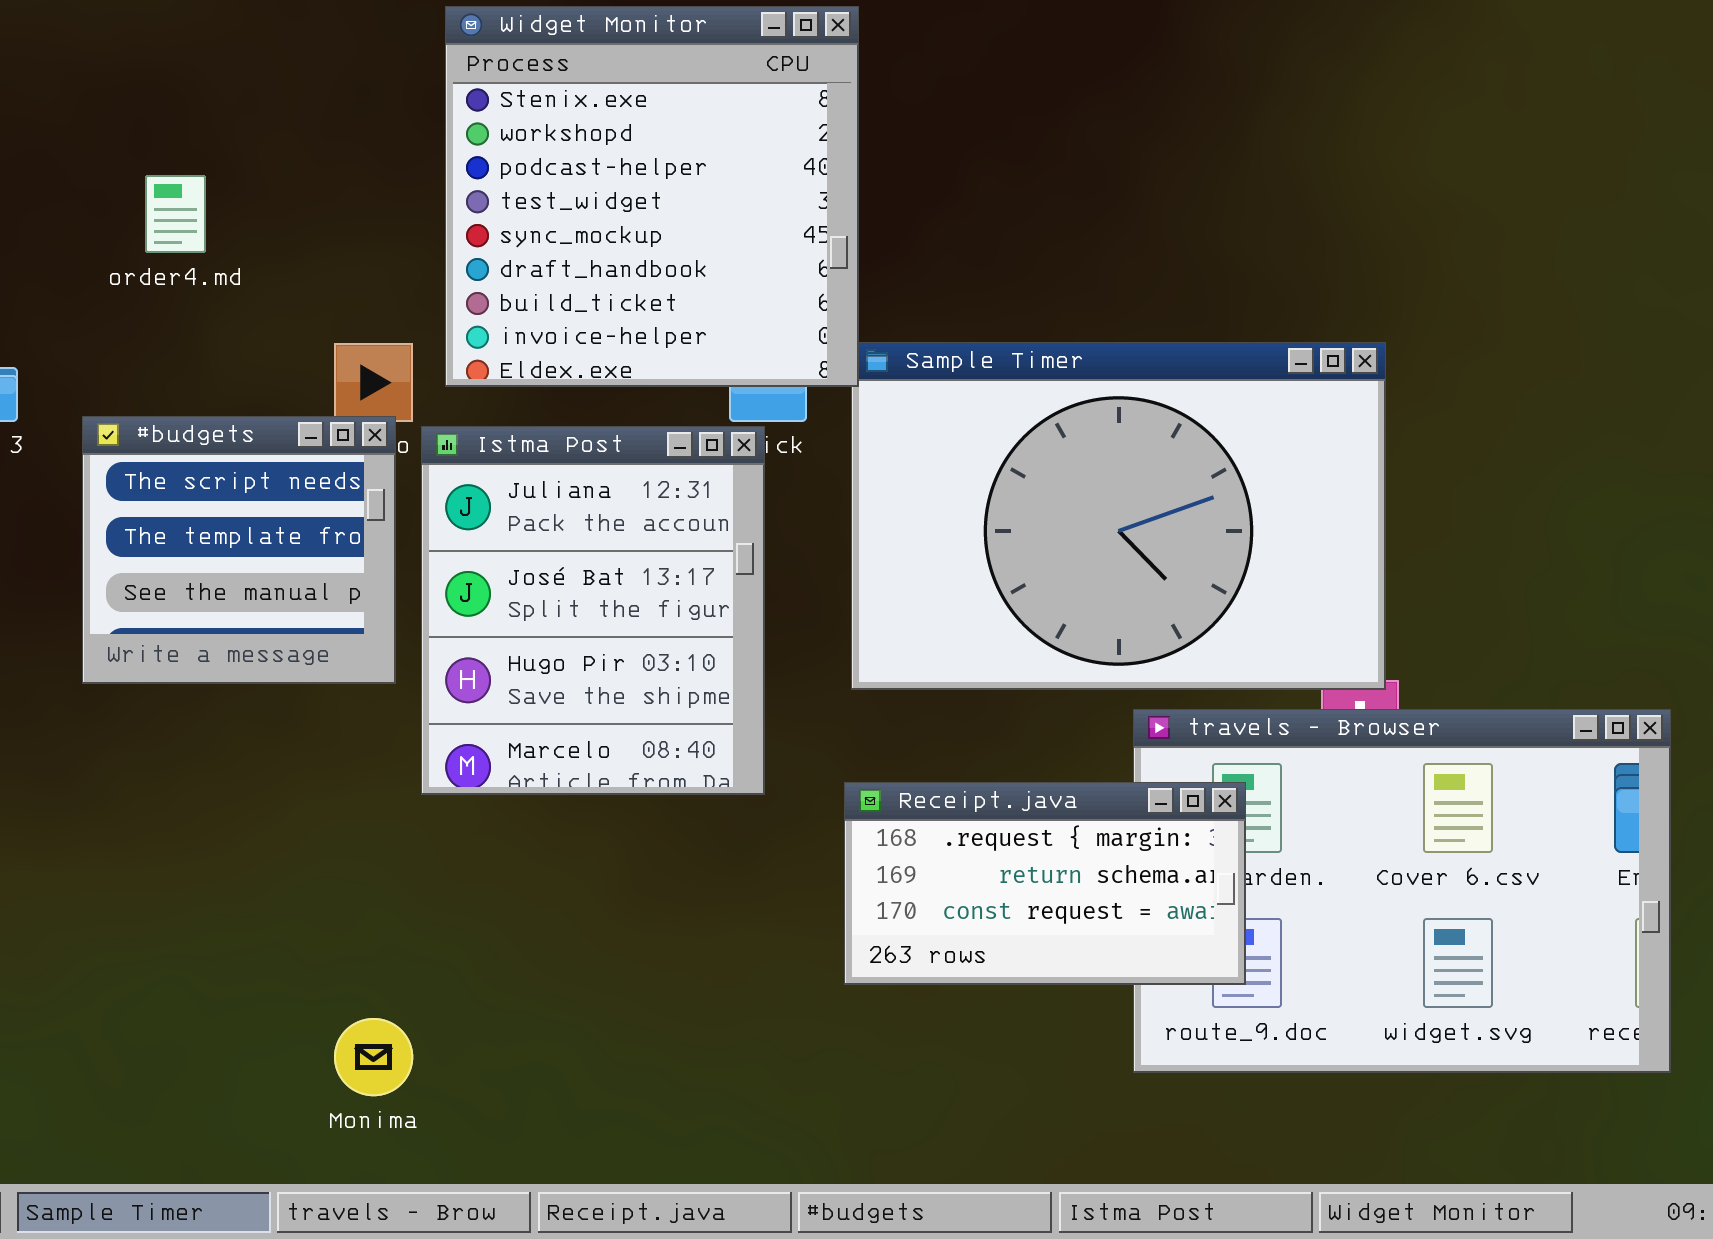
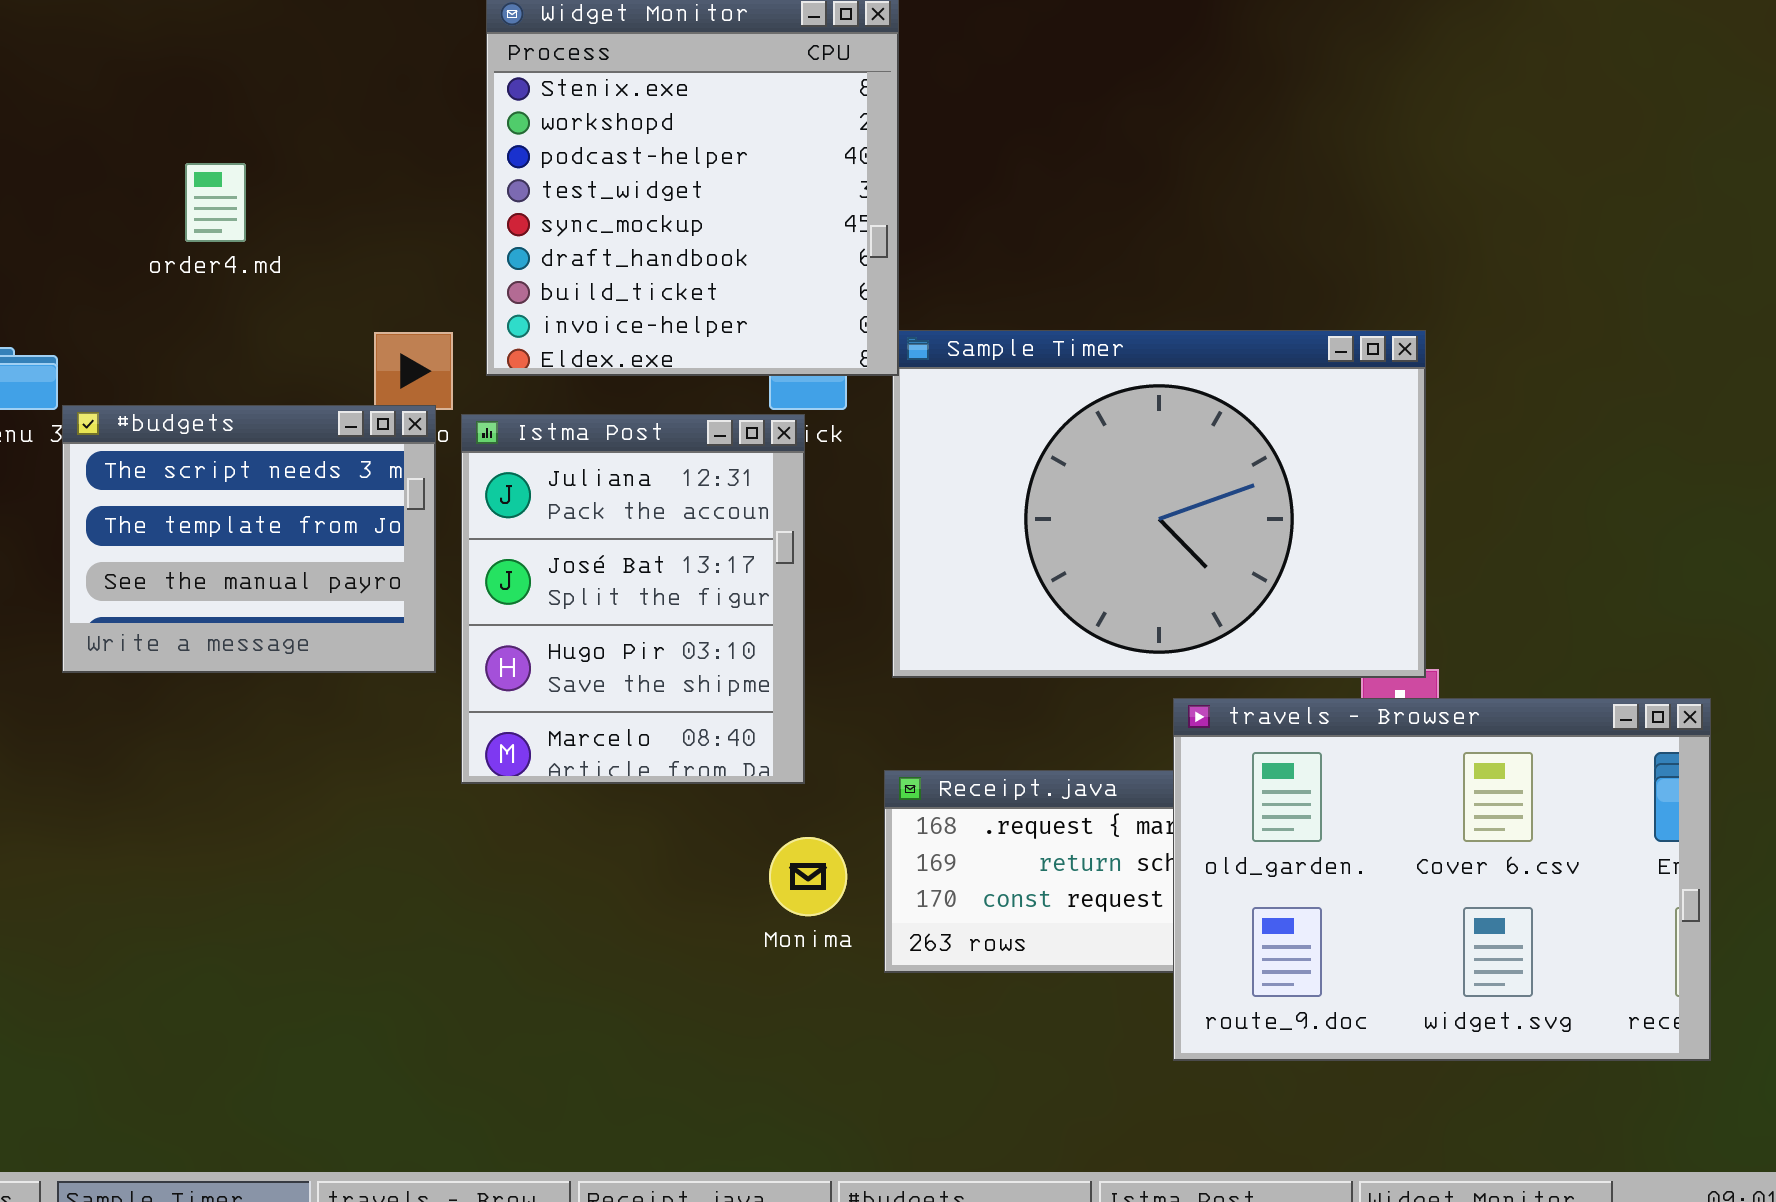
#budgets: [82,416,396,684] -> [62,405,436,673], resized
travels - Browser: [1133,709,1671,1073] -> [1173,698,1711,1061], raised
Monima: [334,1018,413,1096] -> [769,837,847,916], moved

